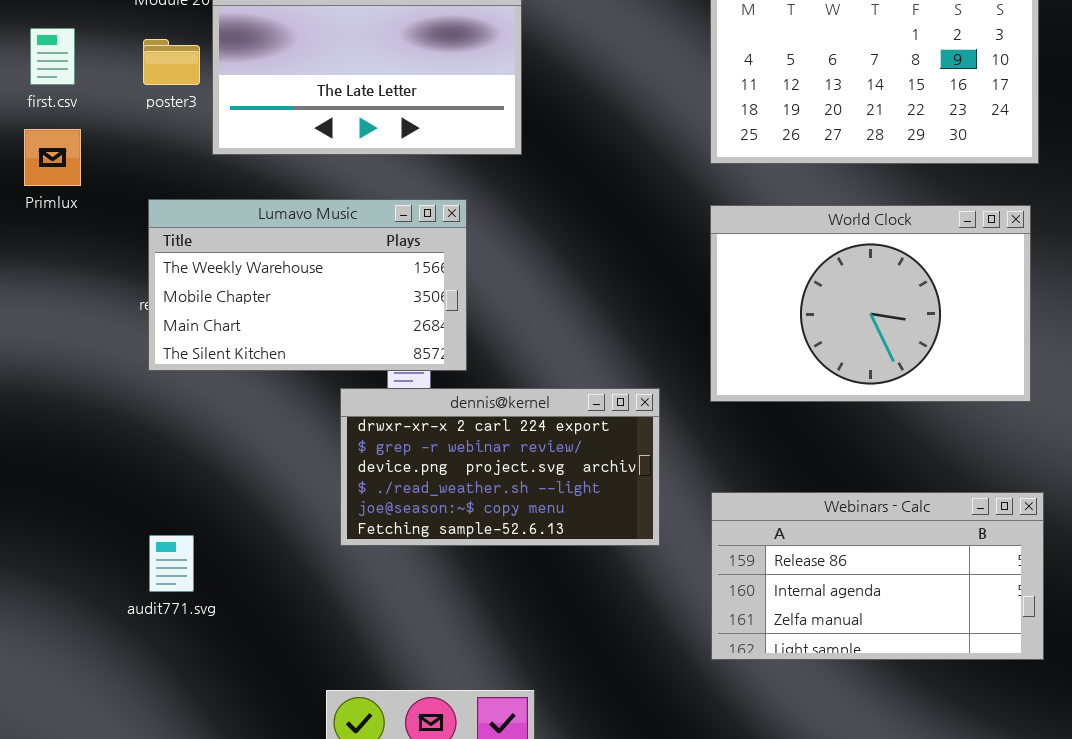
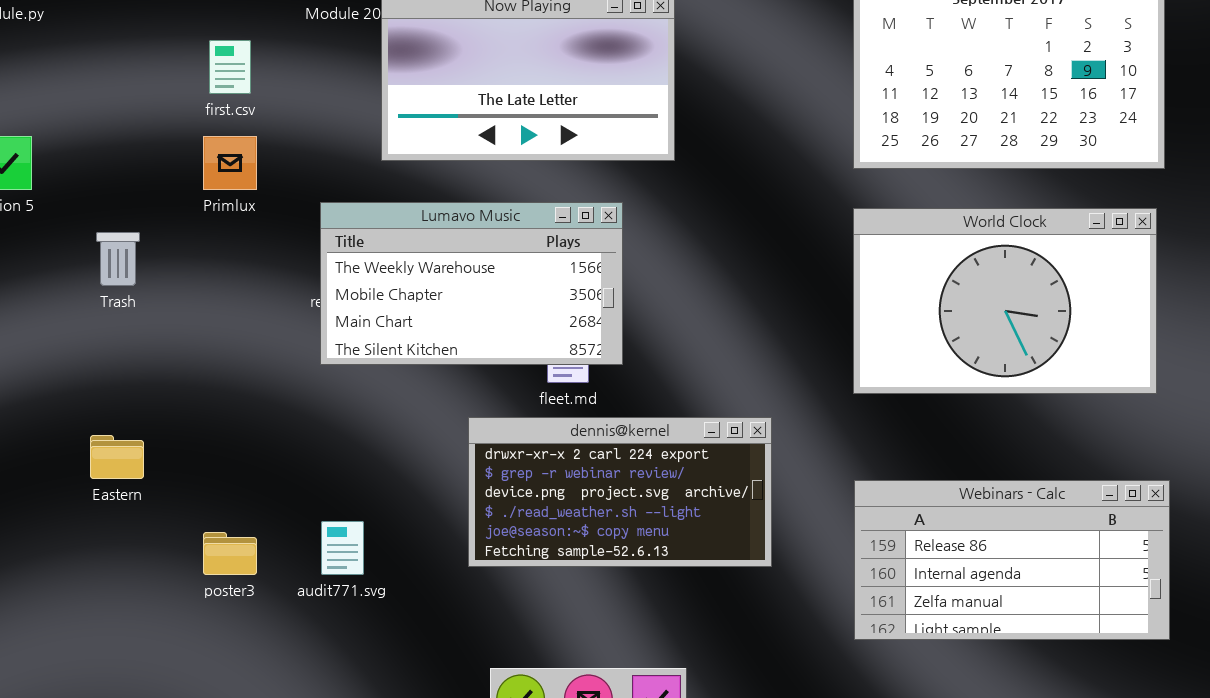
poster3: [143,39,200,85] -> [203,532,257,575], moved
dennis@kernel: [340,388,660,546] -> [468,417,772,567], moved

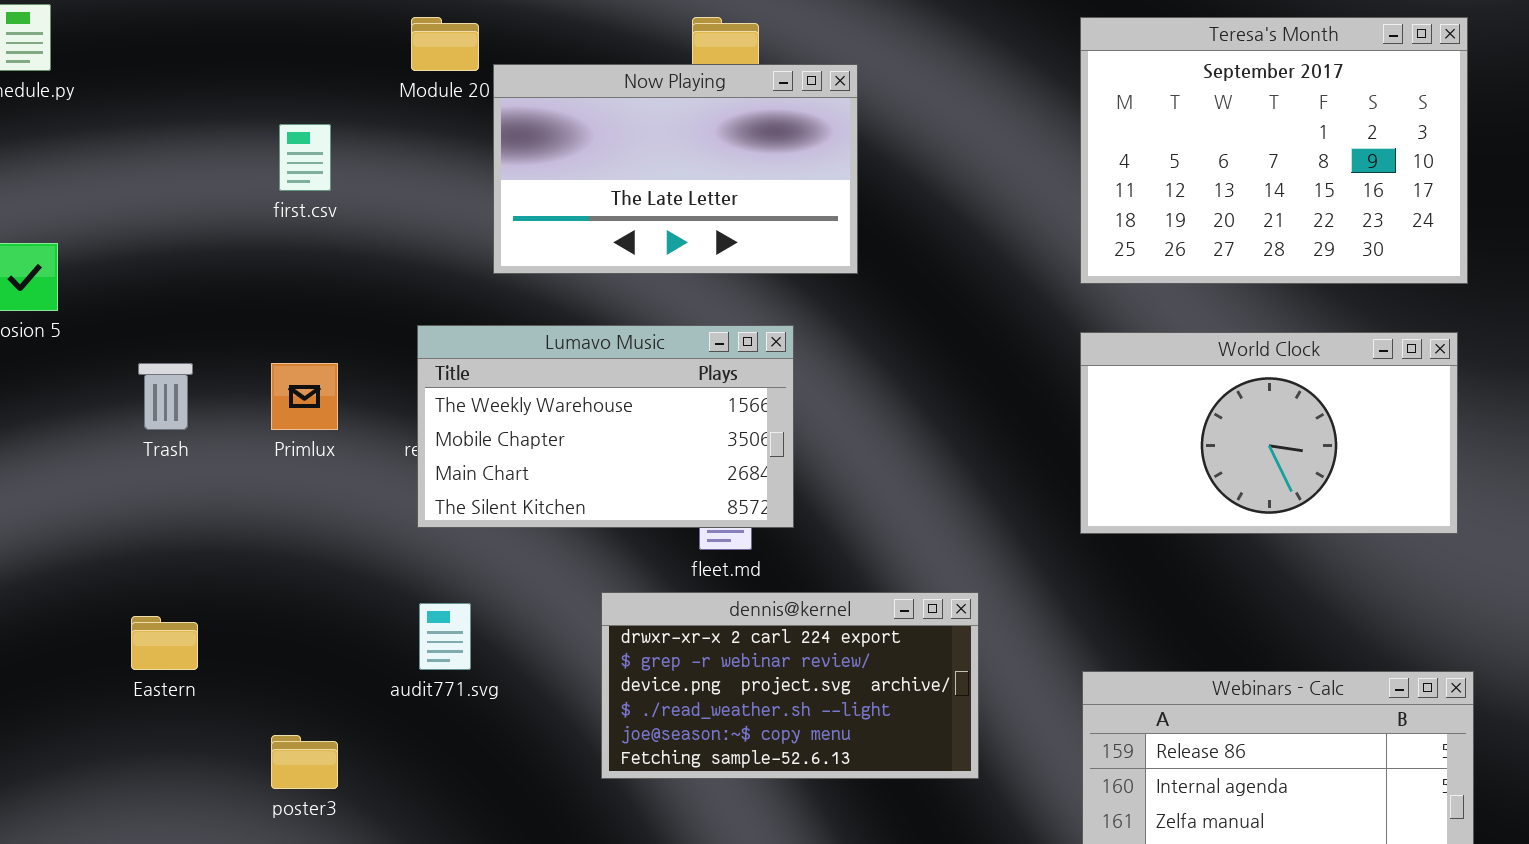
Primlux: [203,136,257,190] -> [271,363,338,430], moved
World Clock: [853,208,1157,394] -> [1080,332,1458,534], resized
audit771.svg: [321,521,364,575] -> [419,603,471,670], moved

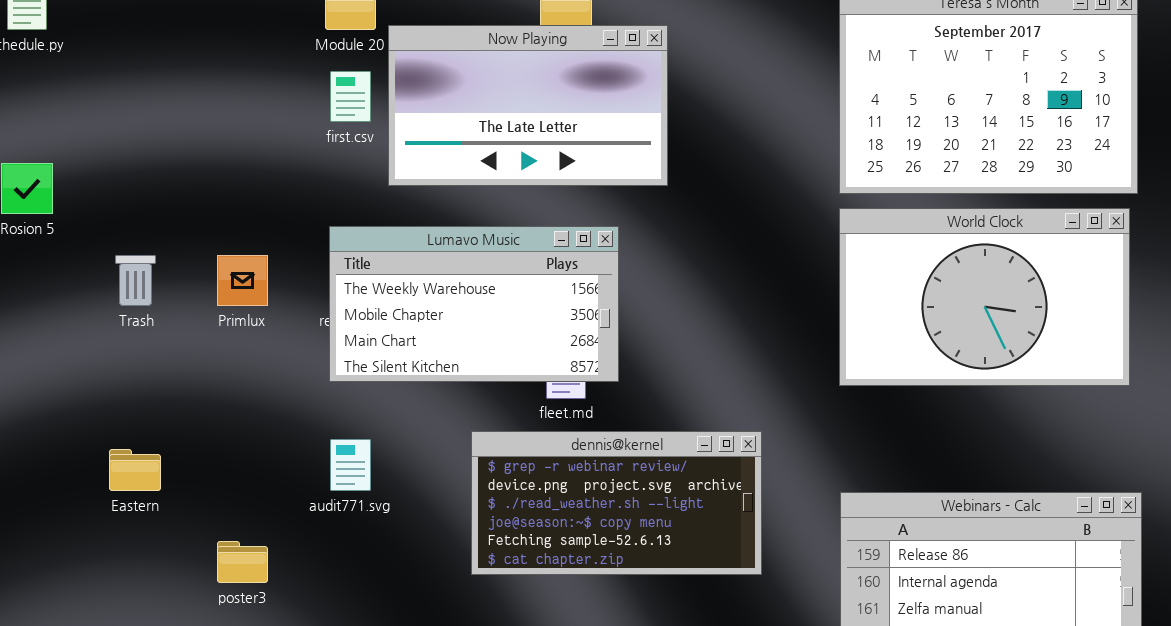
first.csv: [279,124,331,191] -> [330,71,371,122], moved
World Clock: [1080,332,1458,534] -> [839,208,1130,386], resized
dennis@kernel: [601,592,979,779] -> [471,431,762,575], scrolled down 1 row

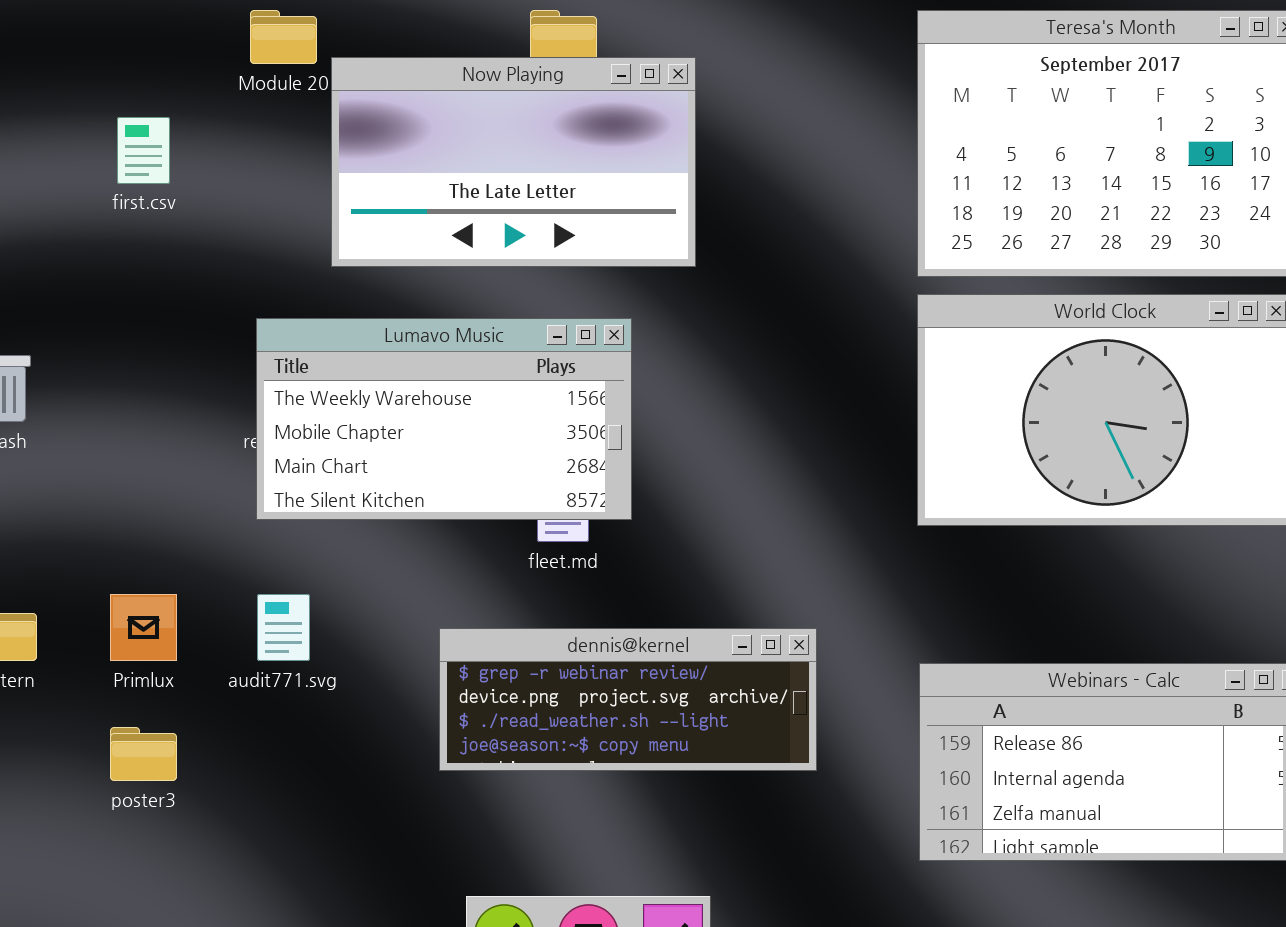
first.csv: [330,71,371,122] -> [117,117,170,184], moved
Primlux: [217,255,268,306] -> [110,594,177,661], moved
dennis@kernel: [471,431,762,575] -> [439,628,817,771], resized

